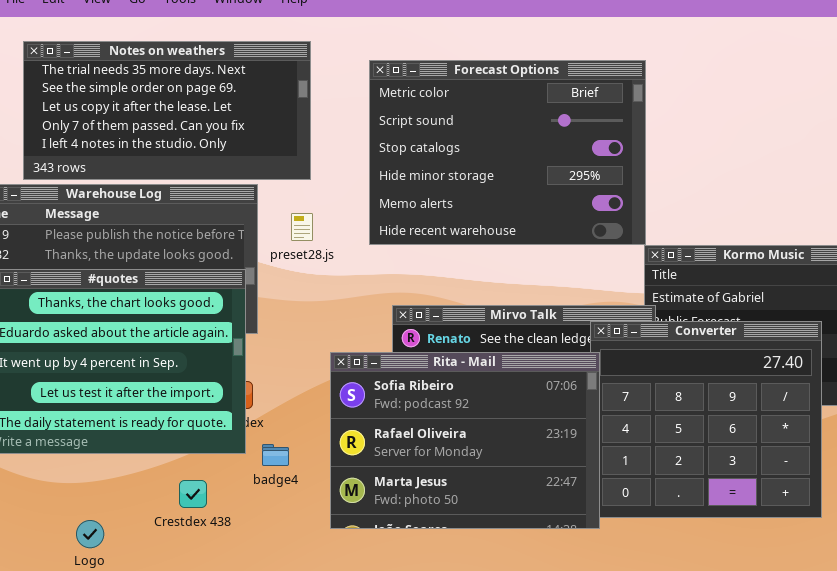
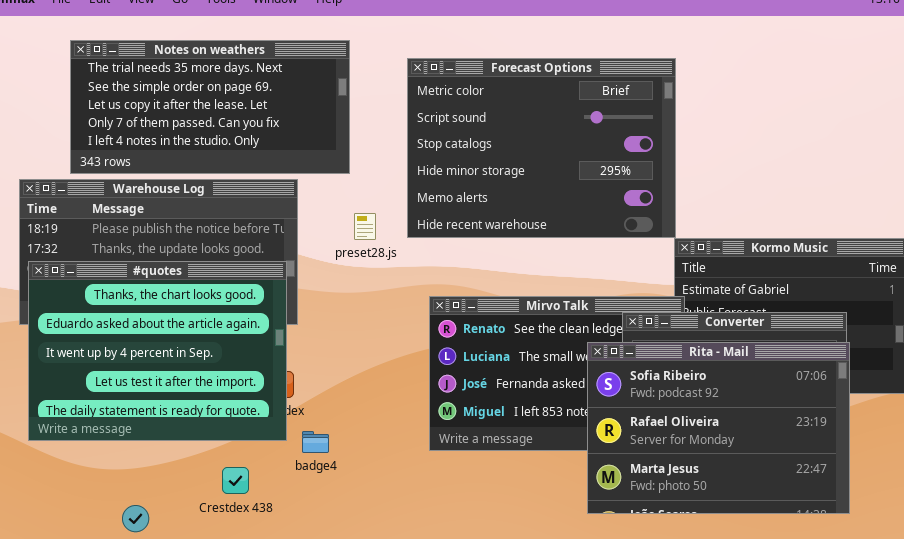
preset28.js: [291,213,313,241] -> [354,213,376,240], moved
Rita - Mail: [330,352,600,529] -> [587,342,850,514], moved

